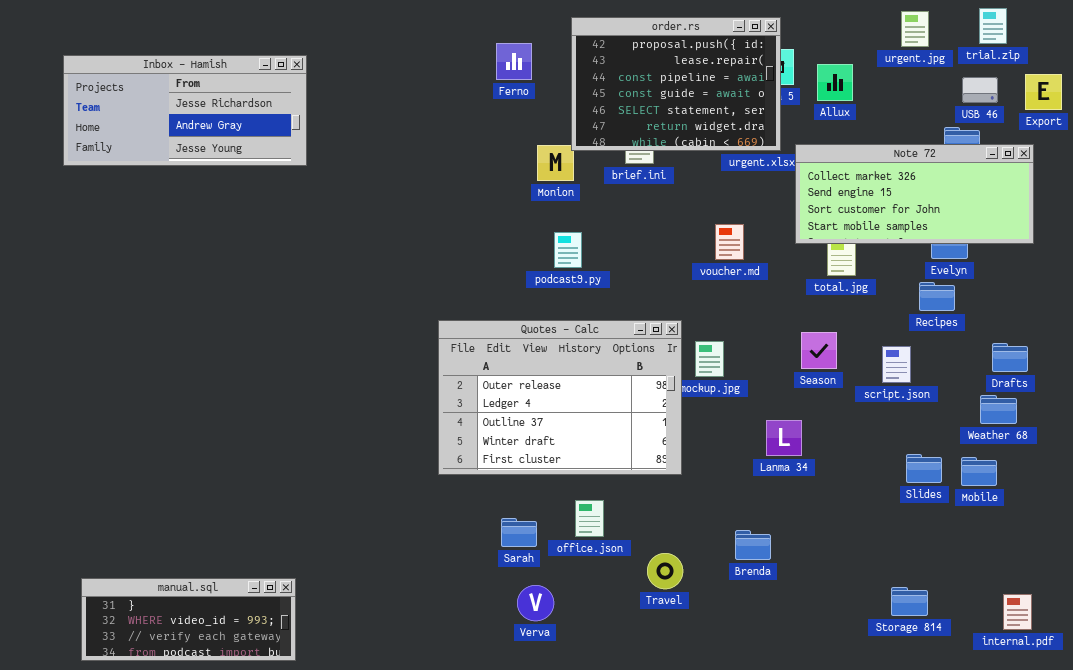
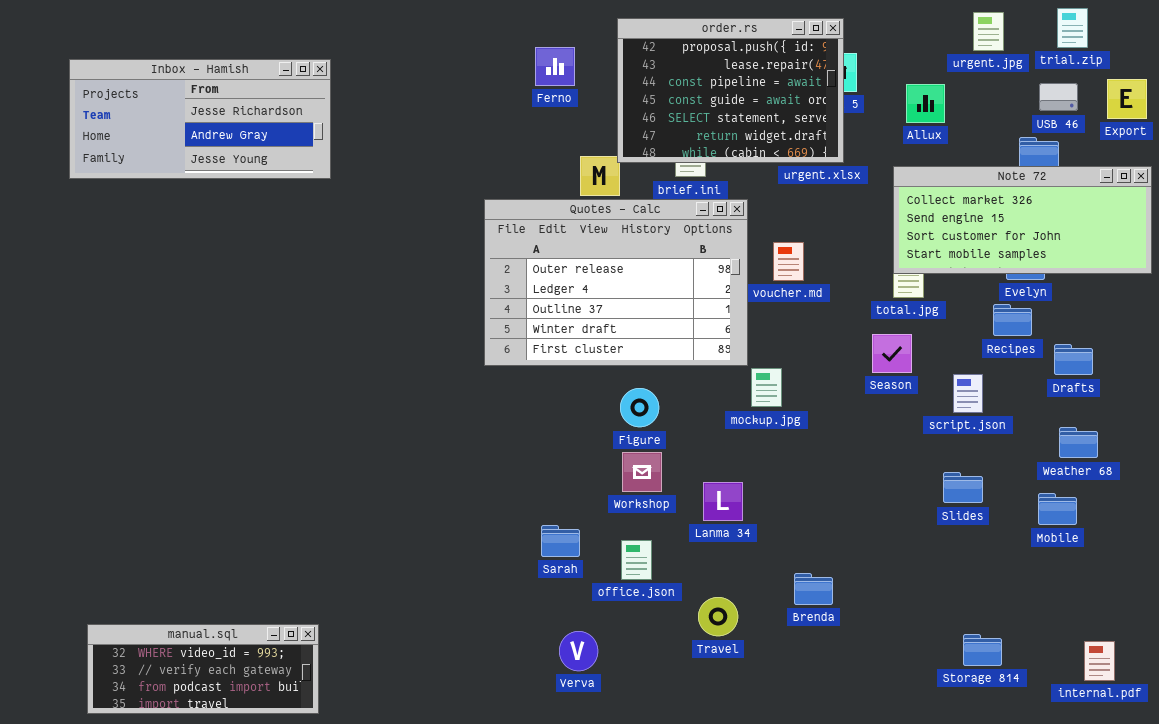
Allux: [817,64,853,101] -> [906,84,945,123], moved
Note 72: [795,144,1034,244] -> [893,166,1152,274], moved
Quotes - Calc: [438,320,682,475] -> [484,199,748,366], moved
Season: [801,332,837,369] -> [872,334,912,373], moved
Drafts: [992,343,1028,372] -> [1054,344,1093,375], moved
Lanma 34: [766,420,802,456] -> [703,482,743,521], moved
Slides: [906,454,942,483] -> [943,472,983,503], moved
Sarah: [501,518,537,547] -> [541,525,580,557], moved
manual.sql: [81,578,296,661] -> [87,624,319,714], scrolled down 1 row

